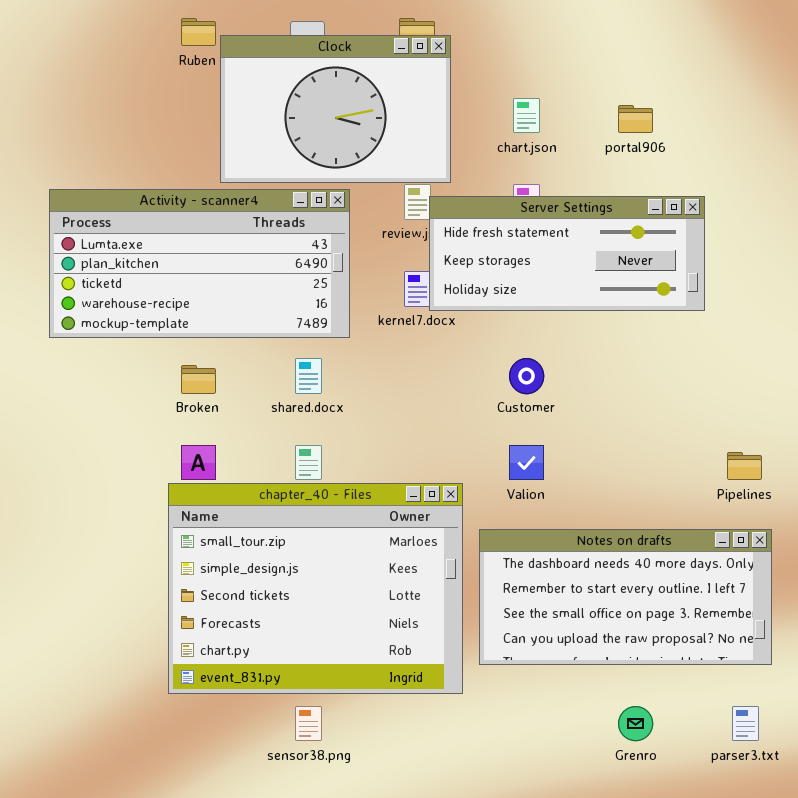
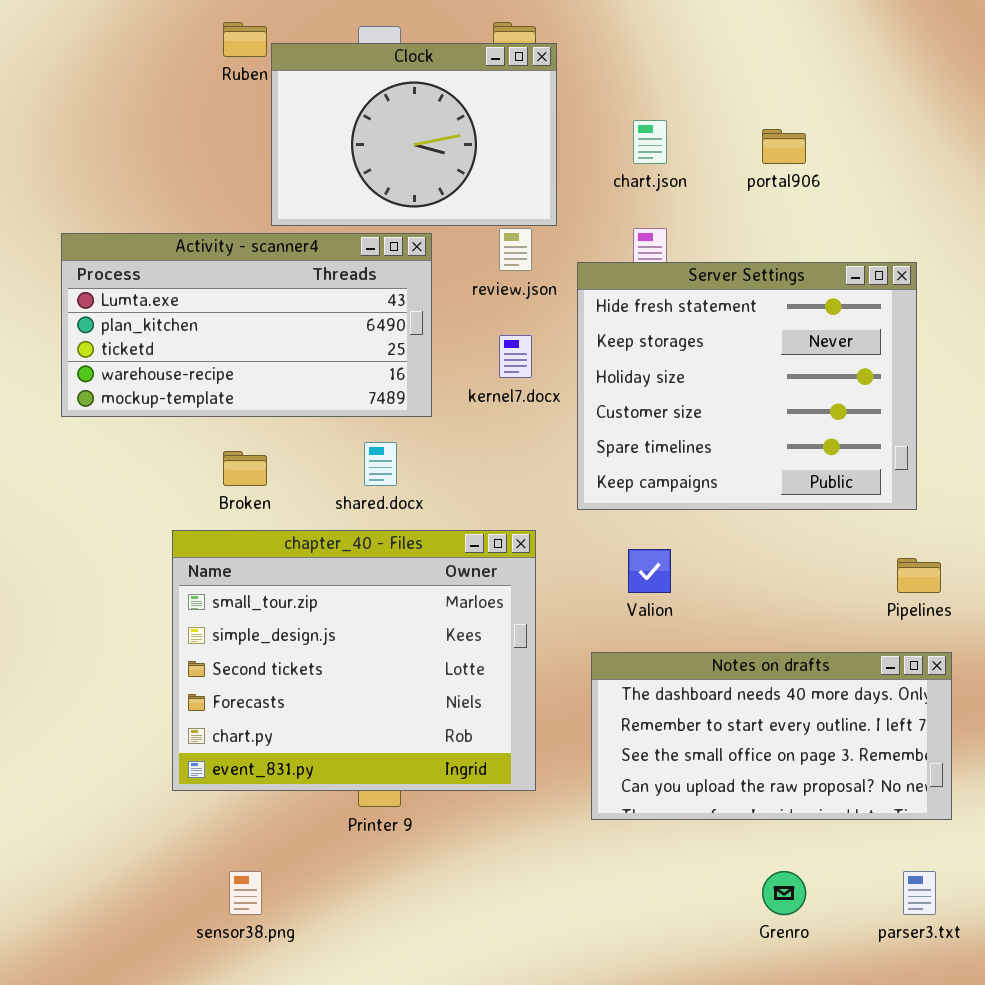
Server Settings: [429,196,705,311] -> [577,262,917,510], moved, resized
chapter_40 - Files: [168,483,463,694] -> [172,530,536,791], moved
sensor38.png: [295,706,322,741] -> [229,871,262,915], moved

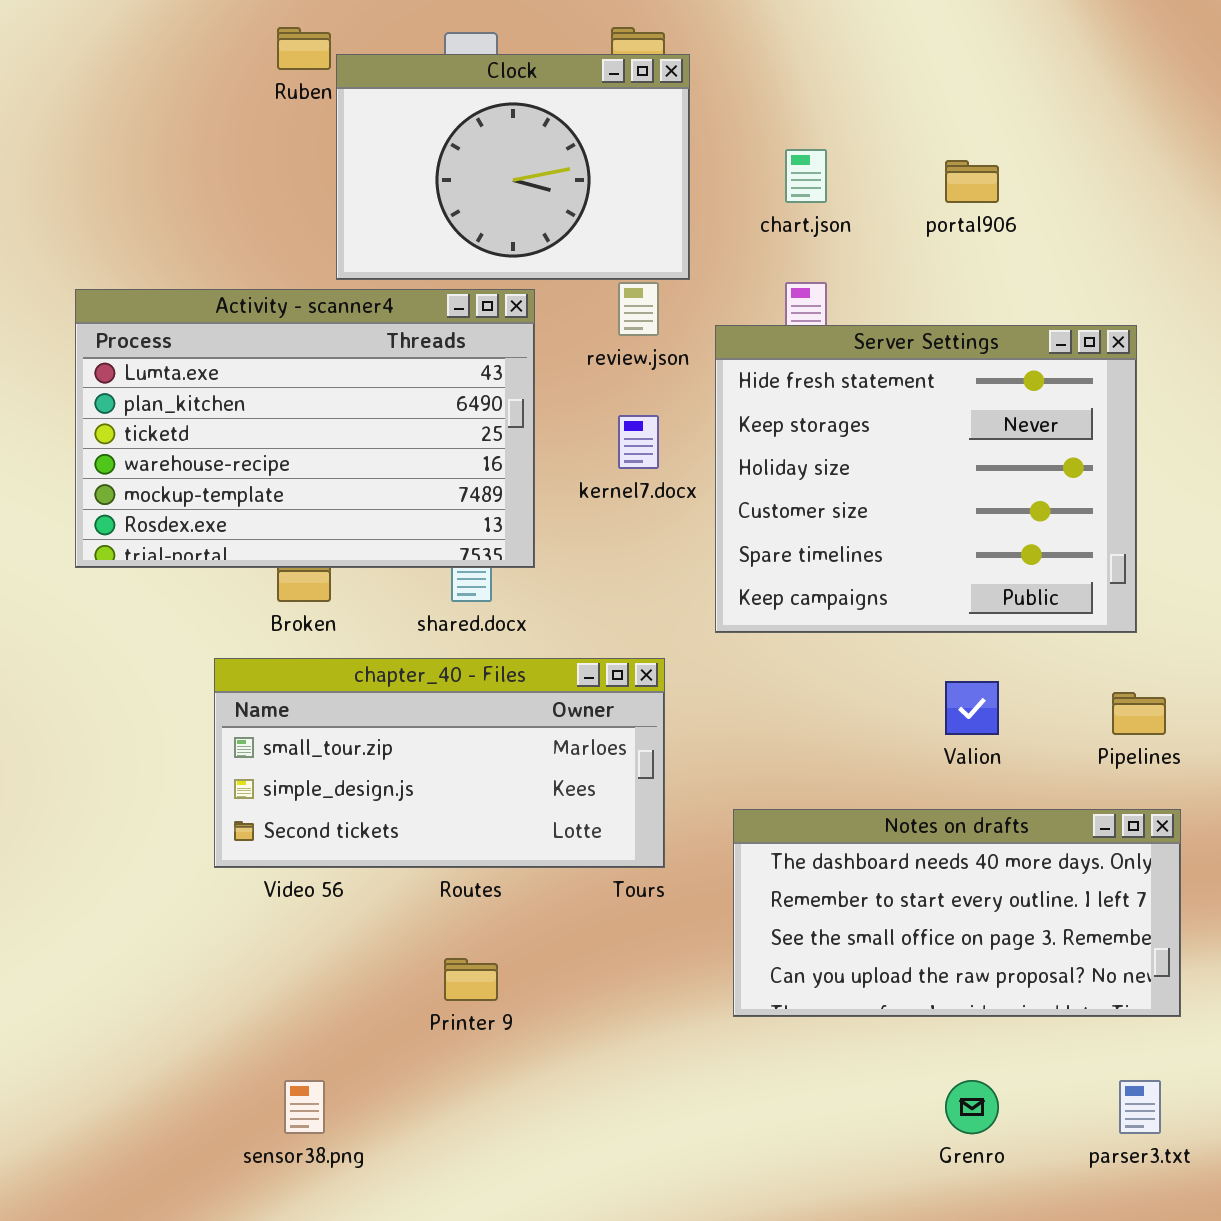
Activity - scanner4: [61,233,432,417] -> [75,289,535,568], resized
chapter_40 - Files: [172,530,536,791] -> [214,658,665,868], resized
Valion: [628,549,671,593] -> [945,681,999,735], moved

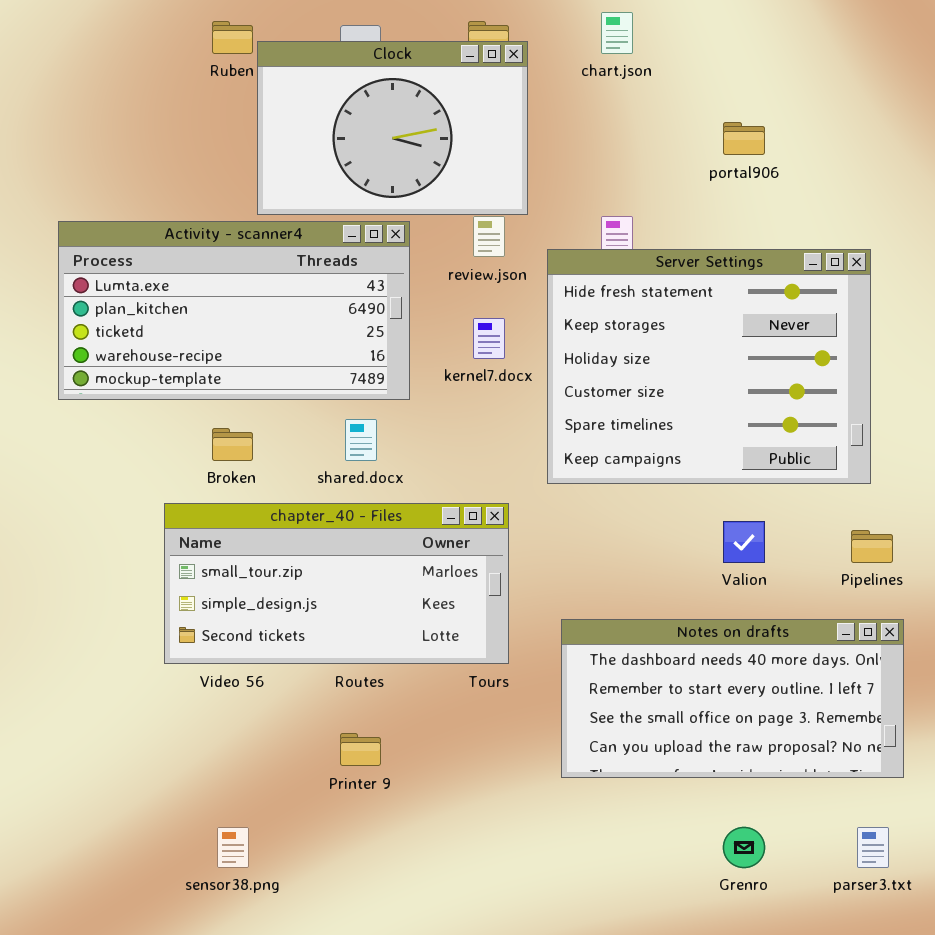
chart.json: [785,149,827,203] -> [601,12,633,54], moved
Activity - scanner4: [75,289,535,568] -> [58,221,410,400], resized

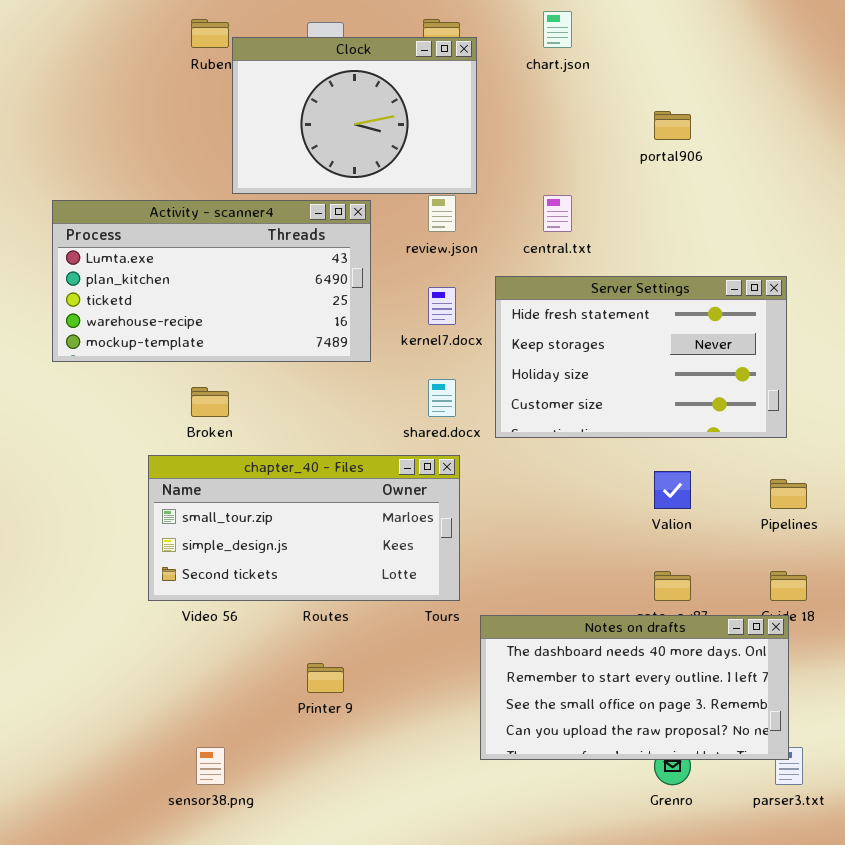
Server Settings: [547,249,871,484] -> [495,276,787,438], resized
shared.docx: [345,419,377,461] -> [428,379,456,417], moved
Notes on drafts: [561,619,904,778] -> [480,615,789,760], moved

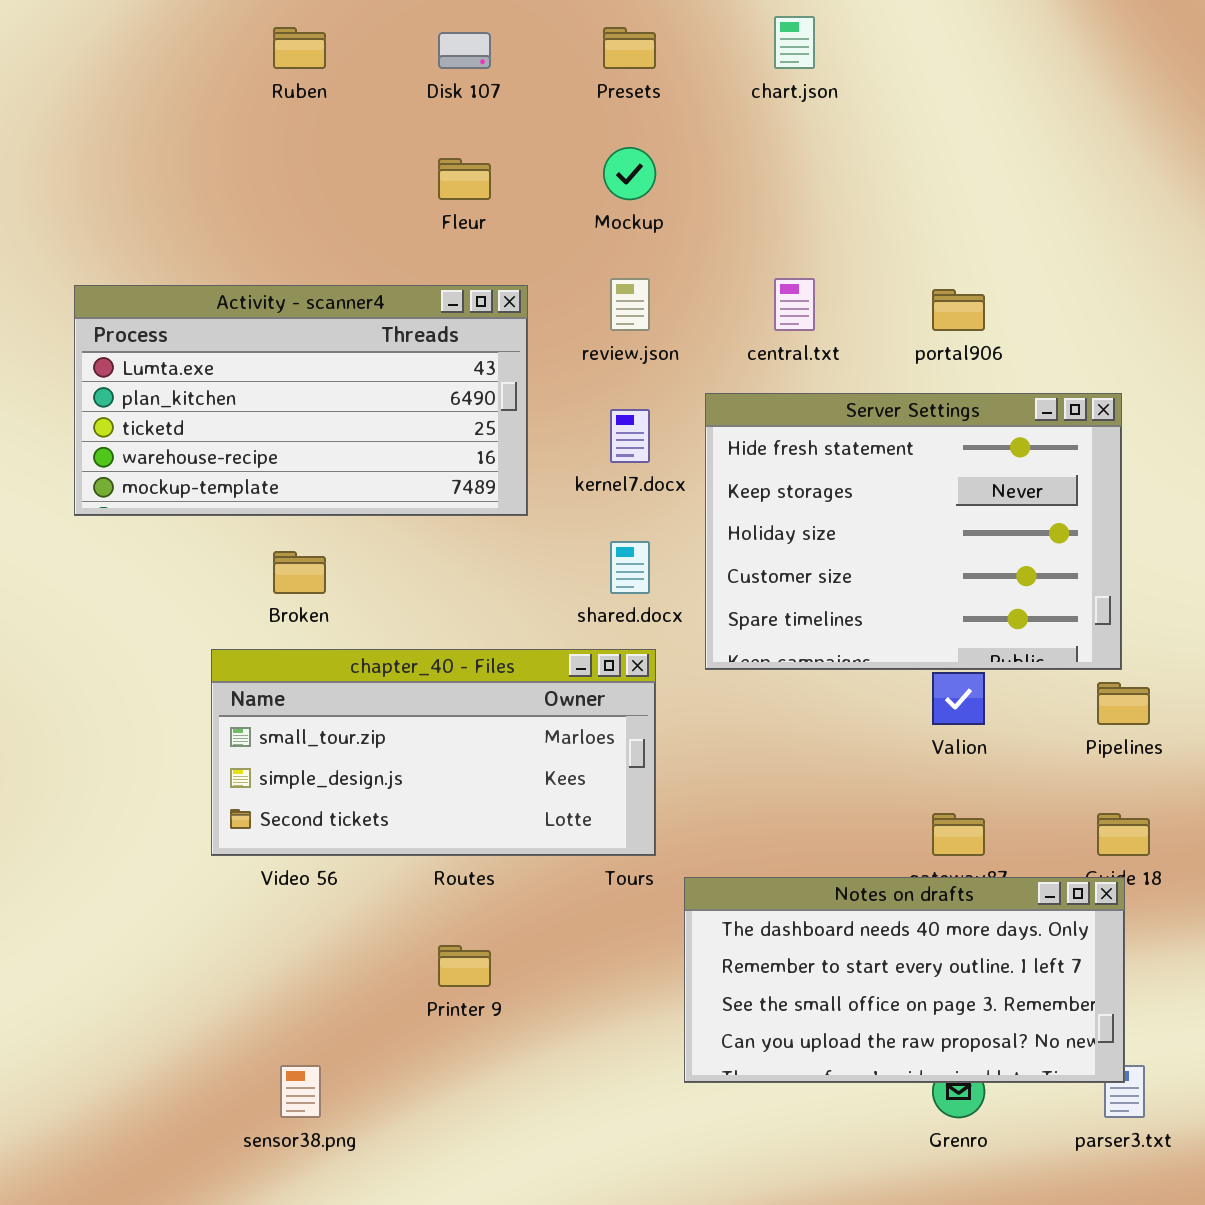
Clock: [232,37,477,194] -> none, closed
portal906: [654,111,691,140] -> [932,289,985,331], moved
Server Settings: [495,276,787,438] -> [705,393,1122,670], resized

